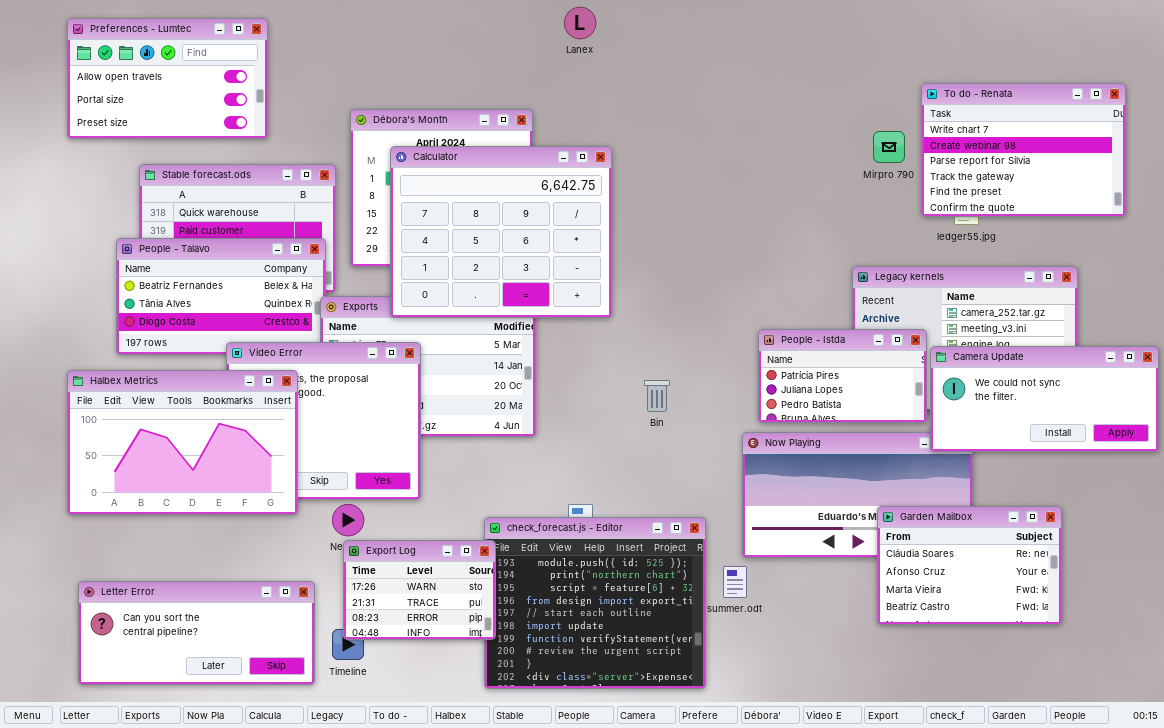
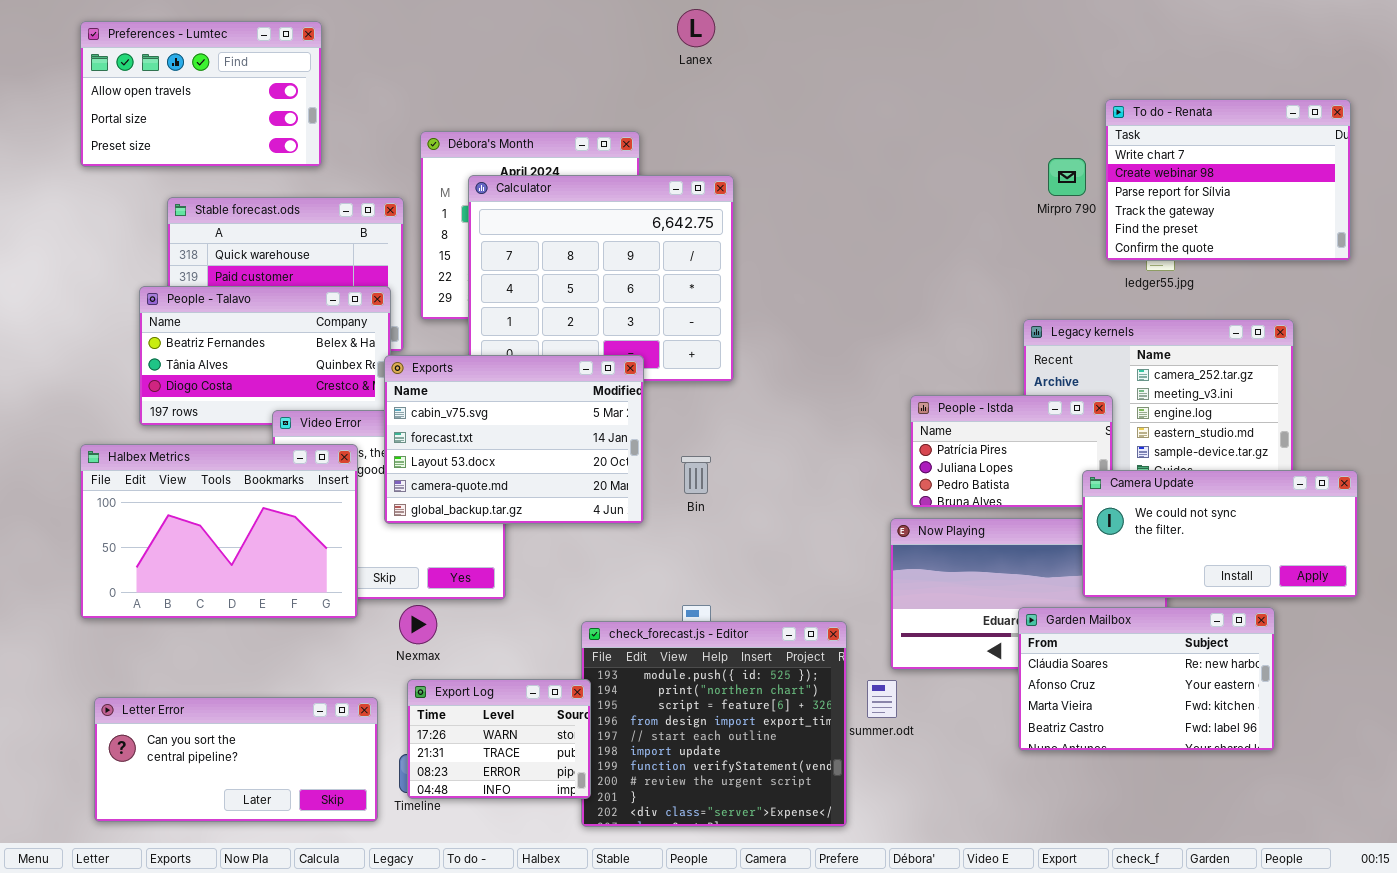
Exports: [320,296,536,437] -> [384,355,644,524], raised
Camera Update: [930,346,1159,452] -> [1082,470,1358,598], moved
Bin: [644,380,670,412] -> [681,456,711,494], moved
Garden Mailbox: [877,506,1062,625] -> [1018,607,1275,751], resized
Export Log: [343,540,496,640] -> [407,679,591,799], moved

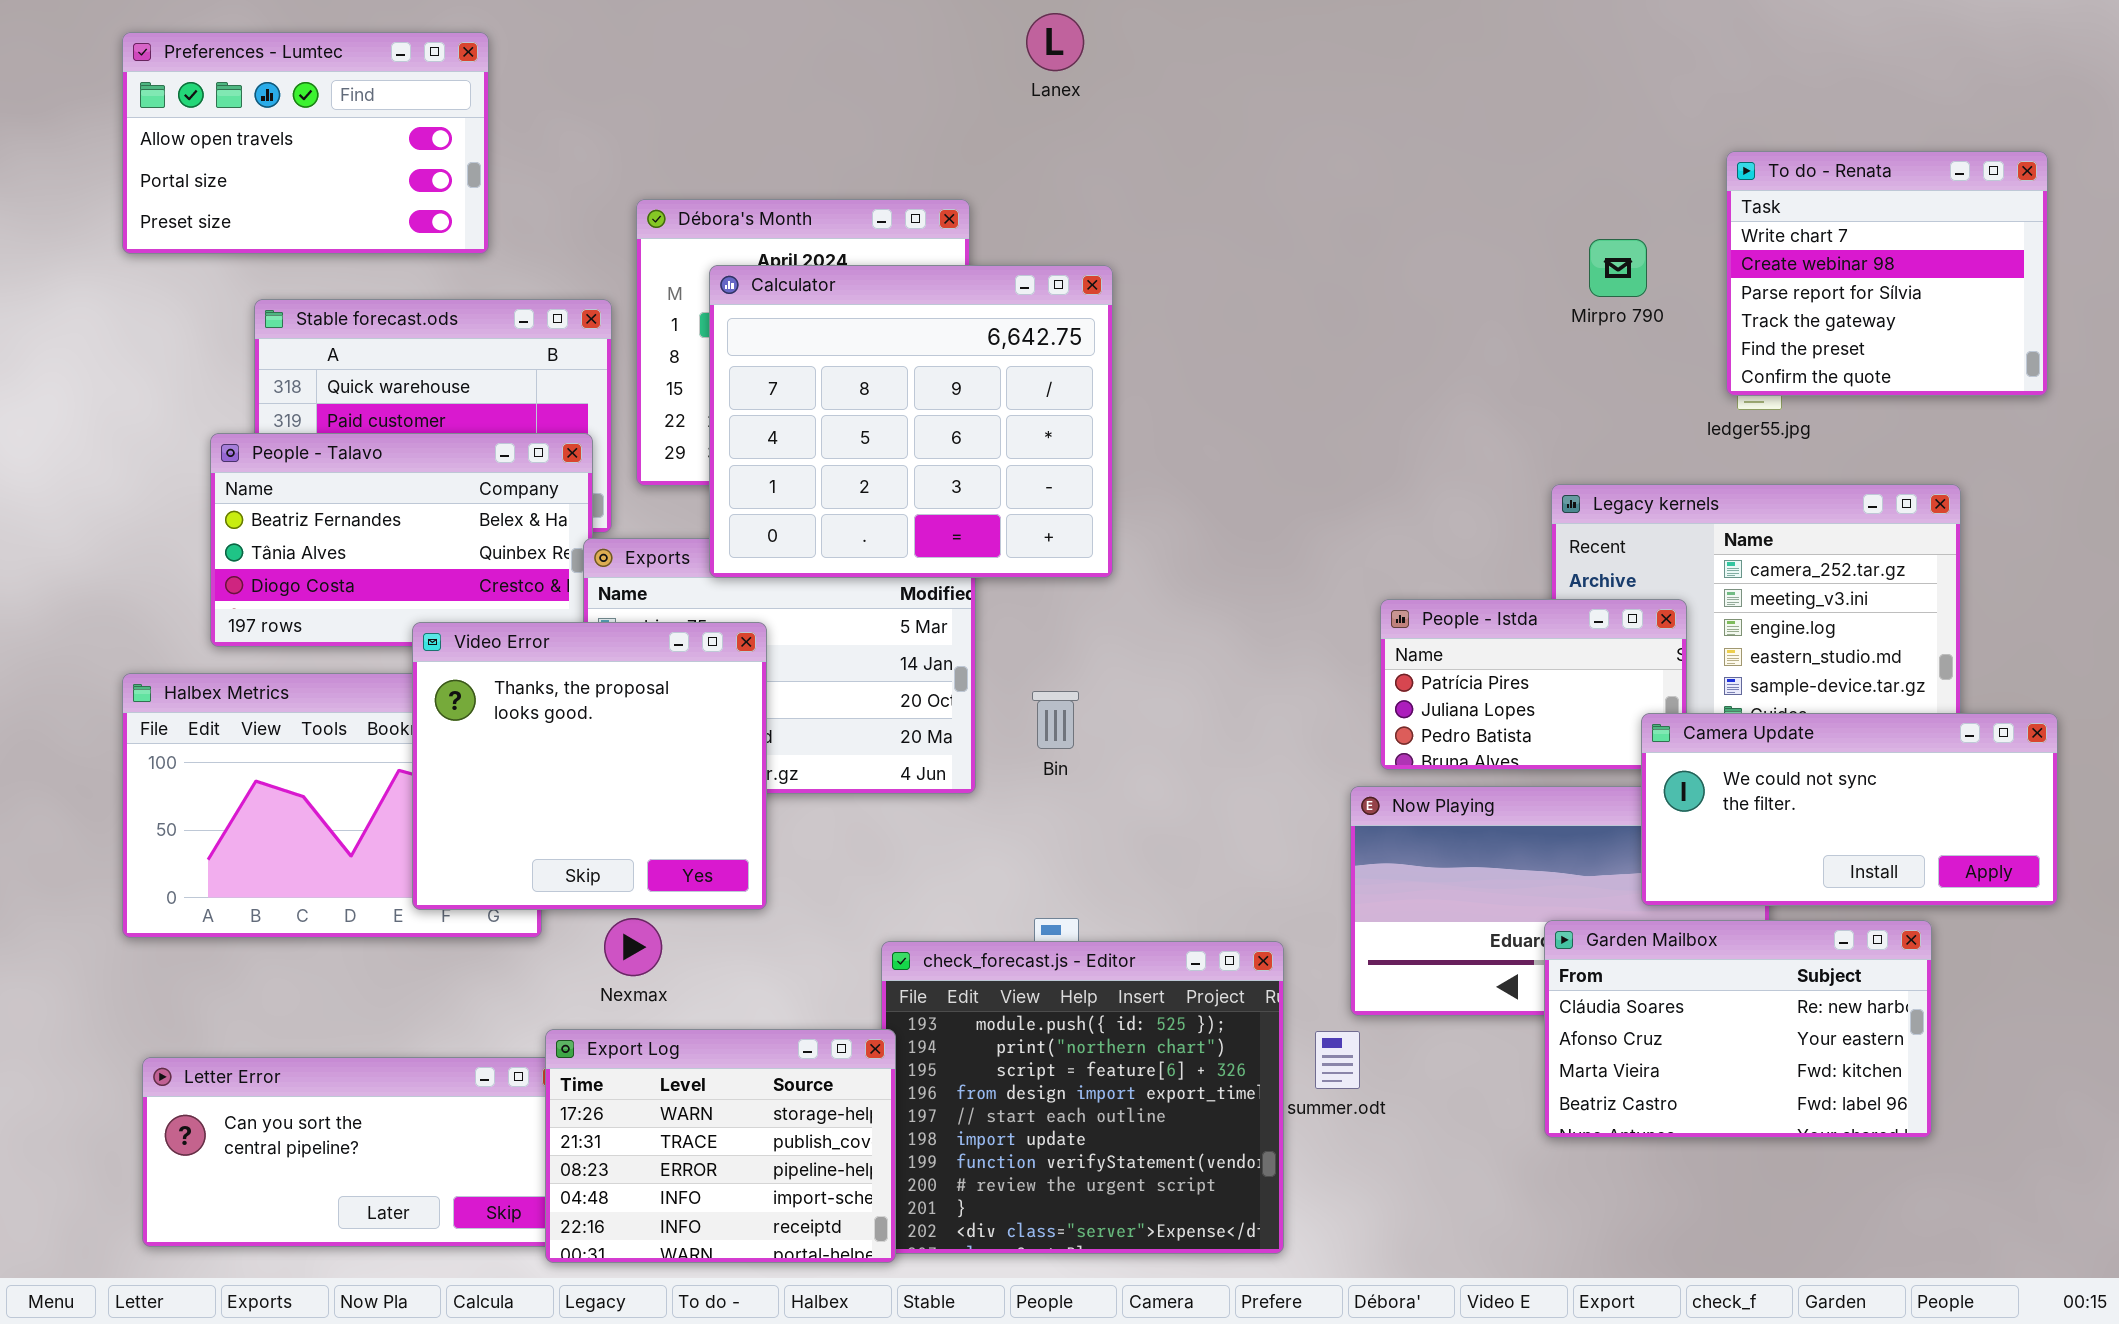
To do - Renata: [1105,99,1351,261] -> [1726,151,2048,396], resized
Calculator: [468,175,734,382] -> [709,265,1113,578], raised
Video Error: [272,410,506,600] -> [412,622,767,910], raised
Export Log: [407,679,591,799] -> [545,1029,896,1263], resized

